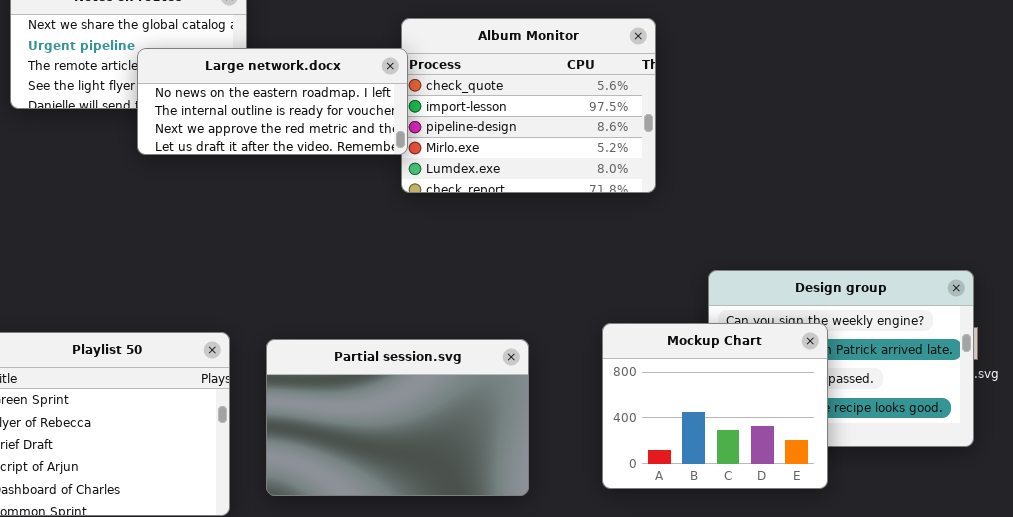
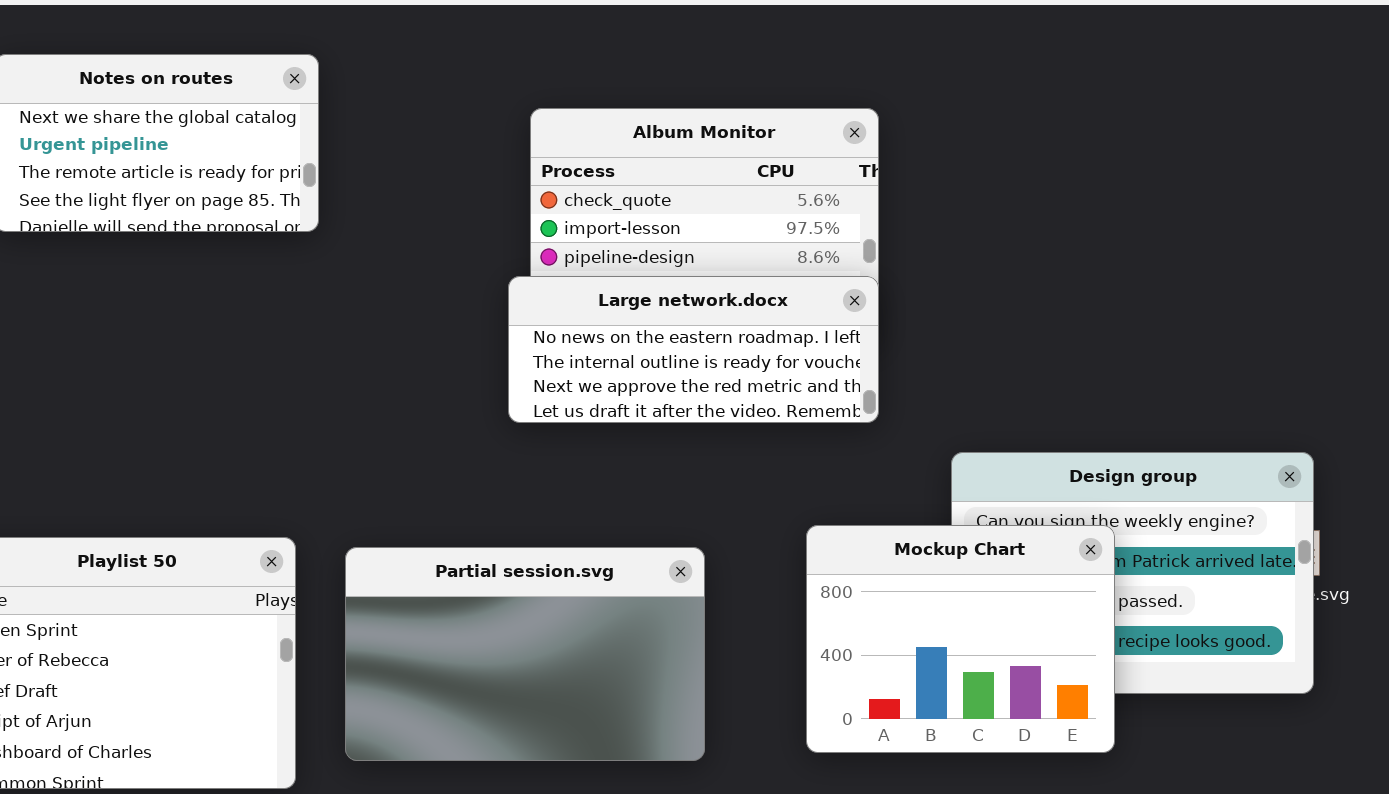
Large network.docx: [137,48,408,155] -> [508,276,879,423], moved

